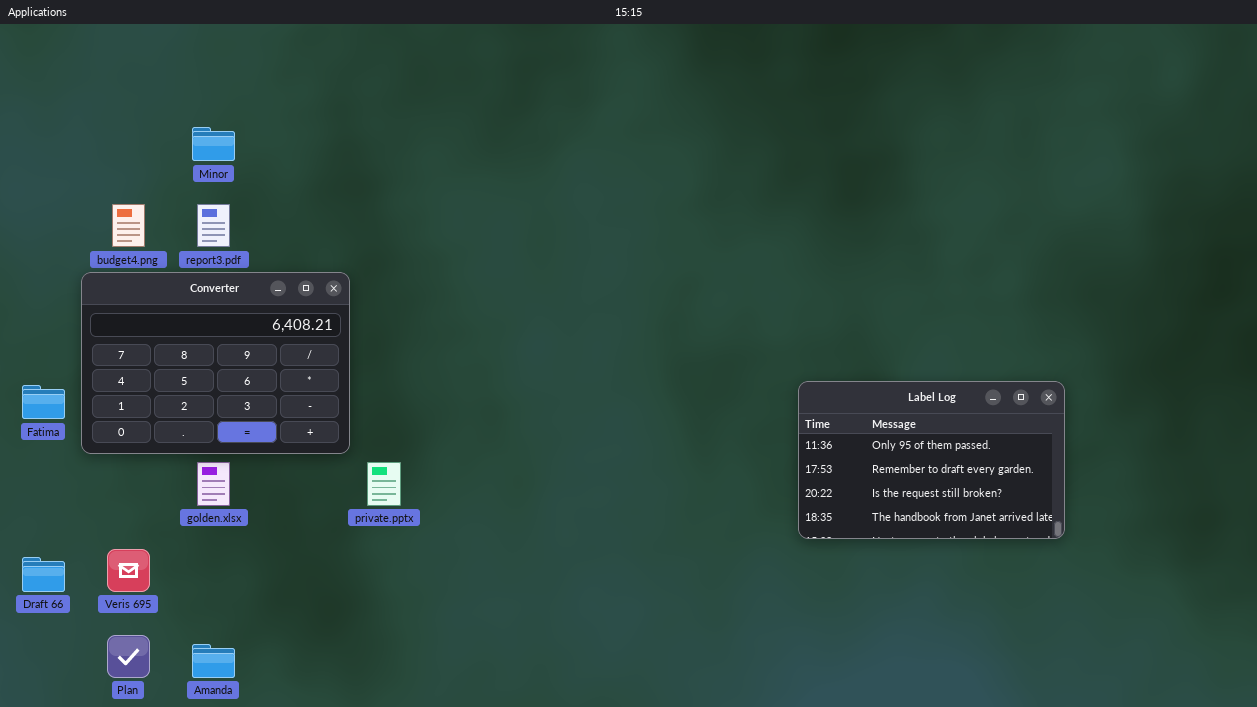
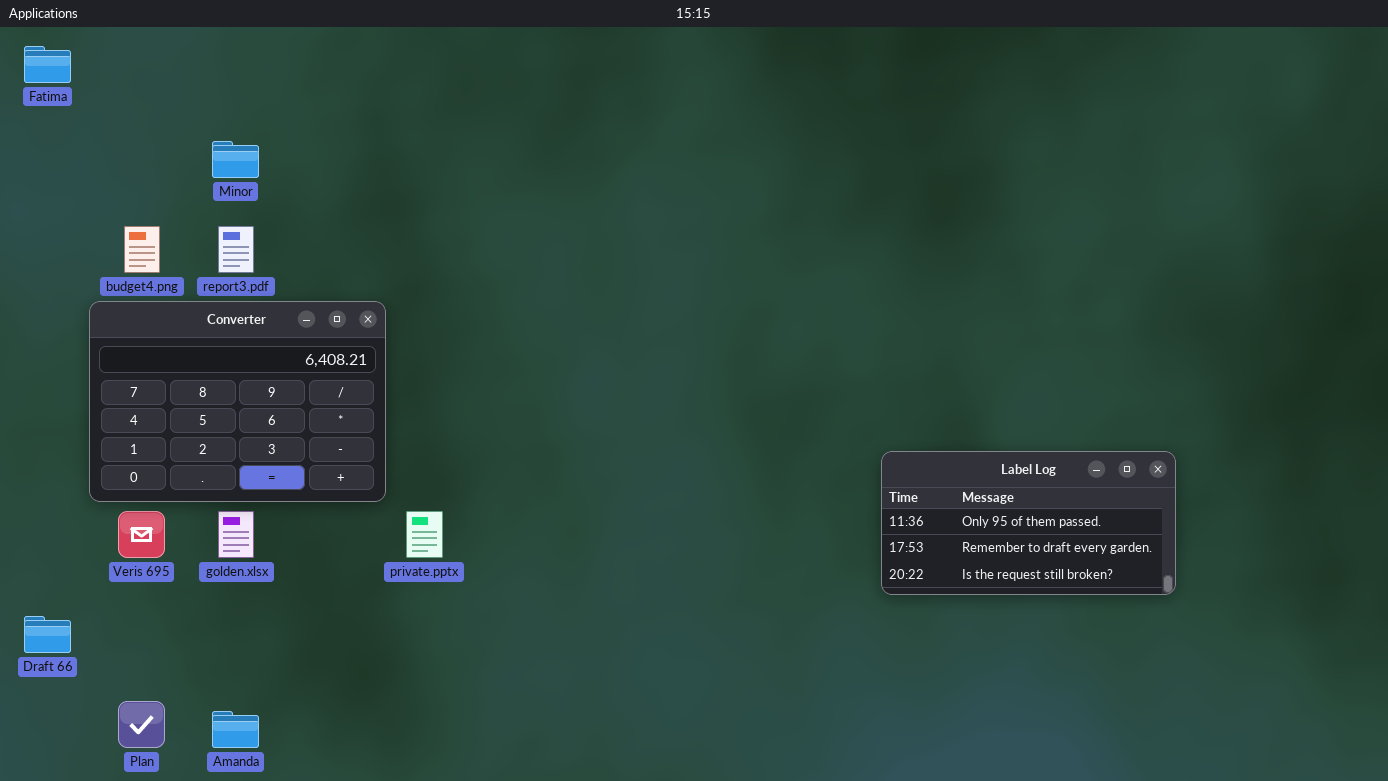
Label Log: [798,381,1065,539] -> [881,451,1176,595], resized
Fatima: [22,385,65,419] -> [24,46,71,83], moved
Veris 695: [107,549,150,592] -> [118,511,165,558], moved

